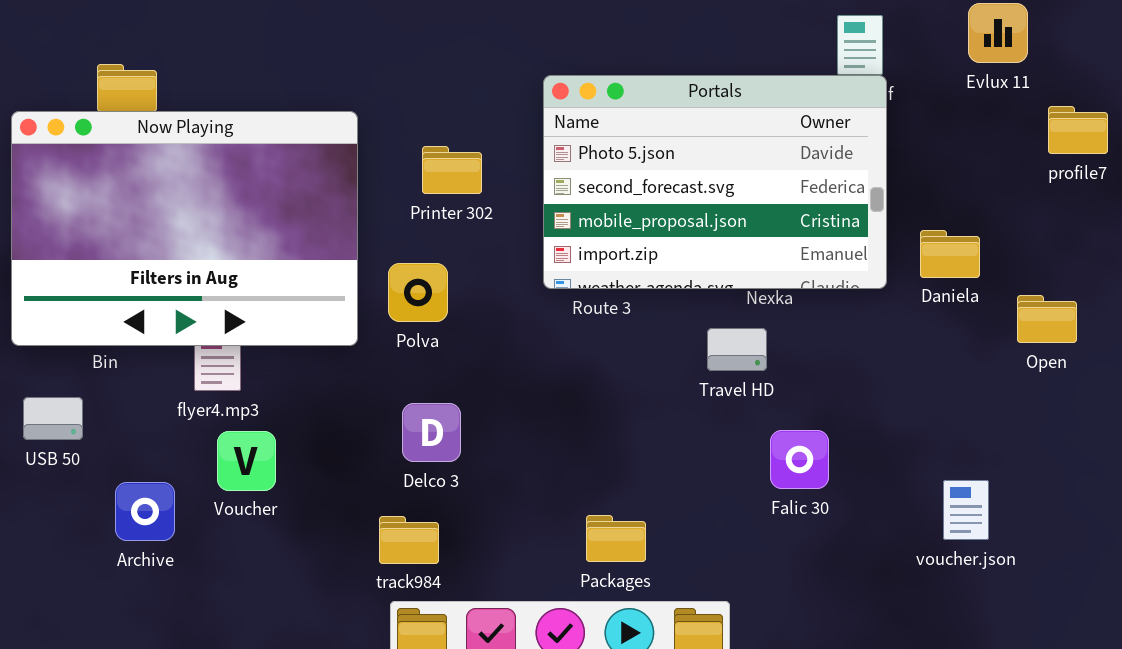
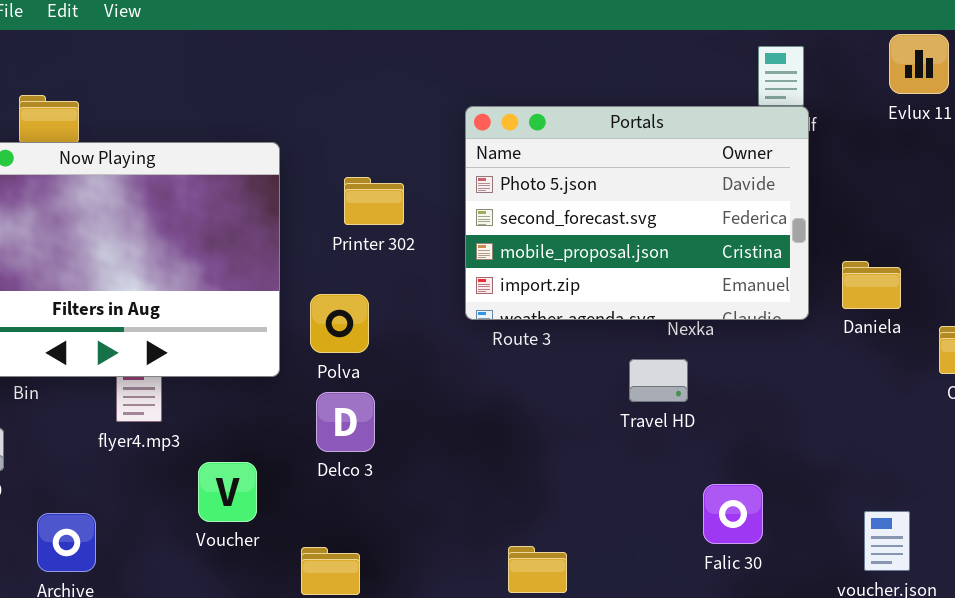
Delco 3: [402,403,461,462] -> [316,392,375,452], moved
Falic 30: [770,430,829,489] -> [703,484,763,544], moved
Voucher: [217,431,276,491] -> [198,462,257,522], moved

